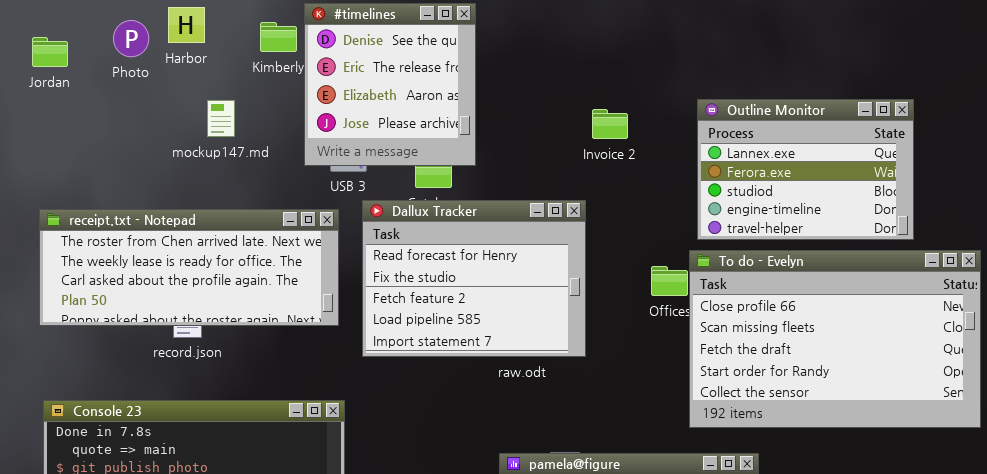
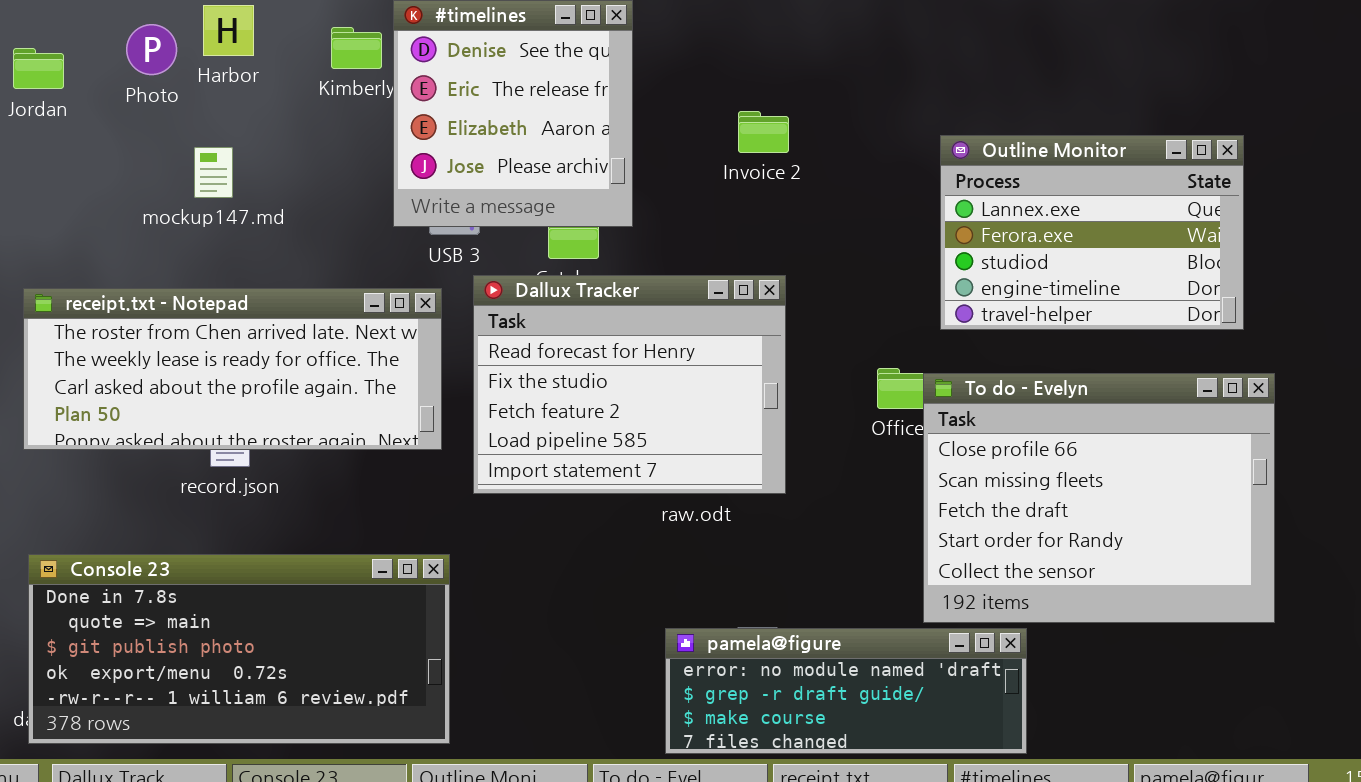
mockup147.md: [207,100,235,137] -> [194,147,233,198], moved
Invoice 2: [592,109,628,139] -> [738,111,789,153], moved
To do - Evelyn: [689,250,981,428] -> [923,373,1275,623], moved, resized

